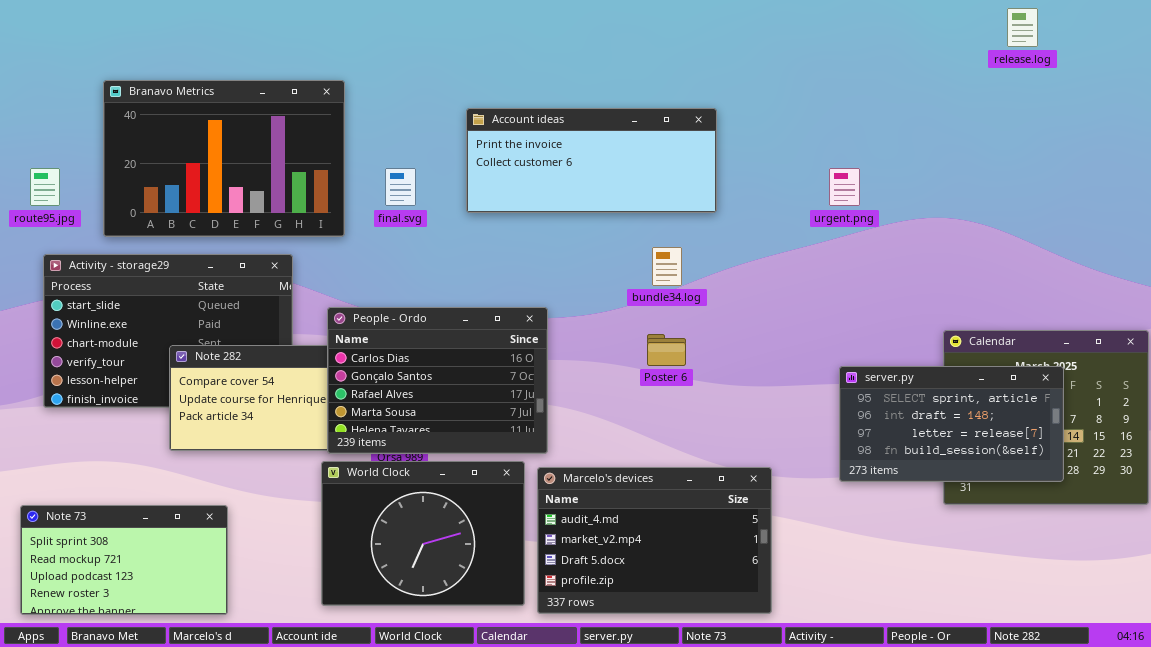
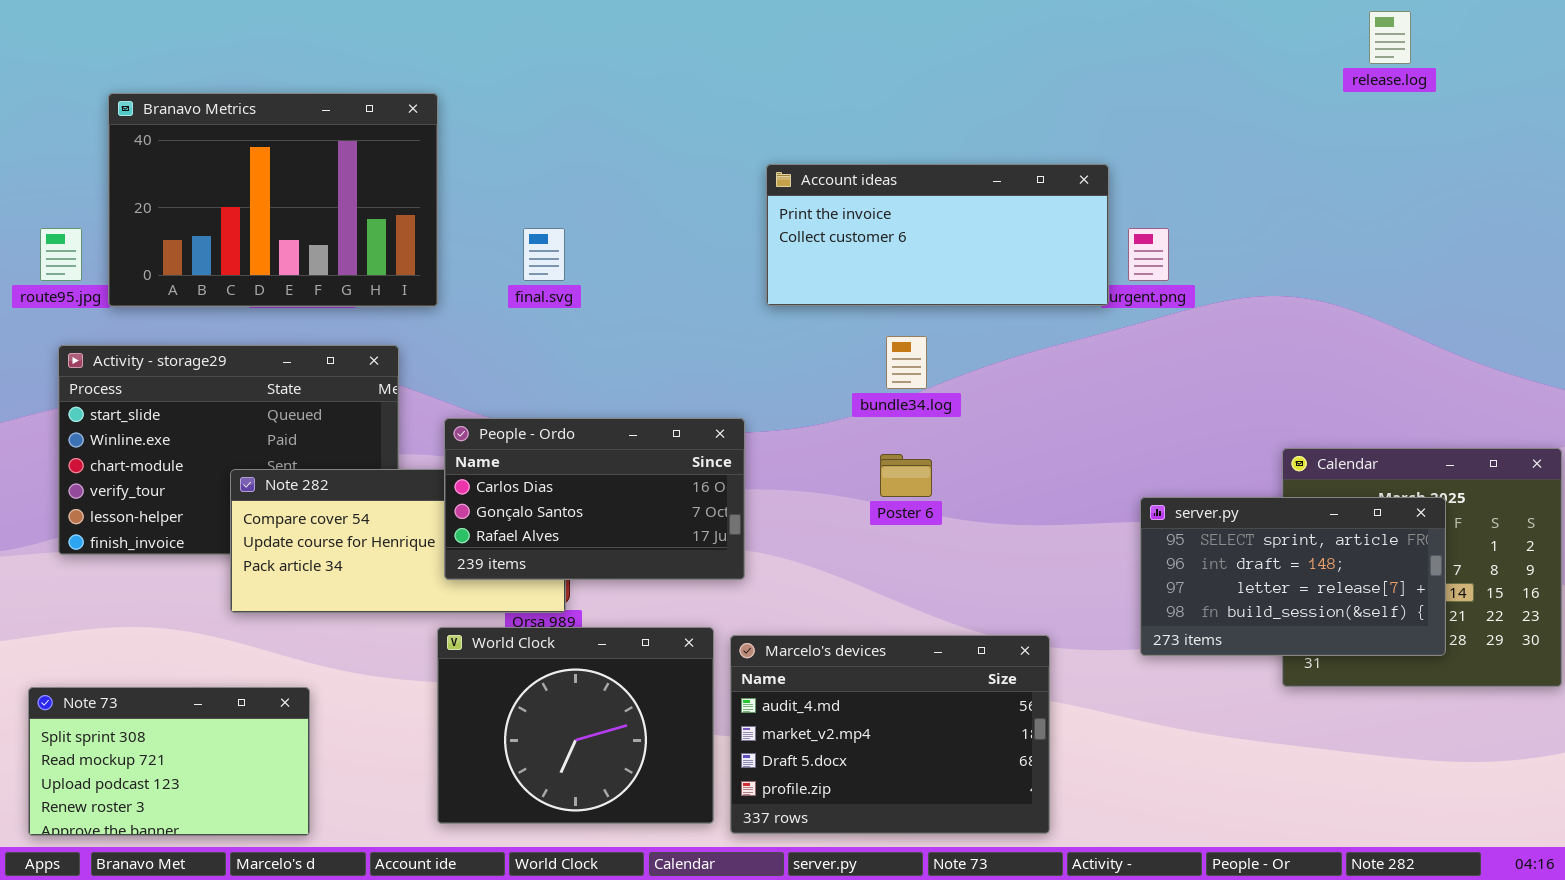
Branavo Metrics: [103,80,345,237] -> [108,93,438,307], moved
Account ideas: [466,108,717,213] -> [766,164,1109,306], moved
People - Ordo: [327,307,548,454] -> [444,418,745,580], resized

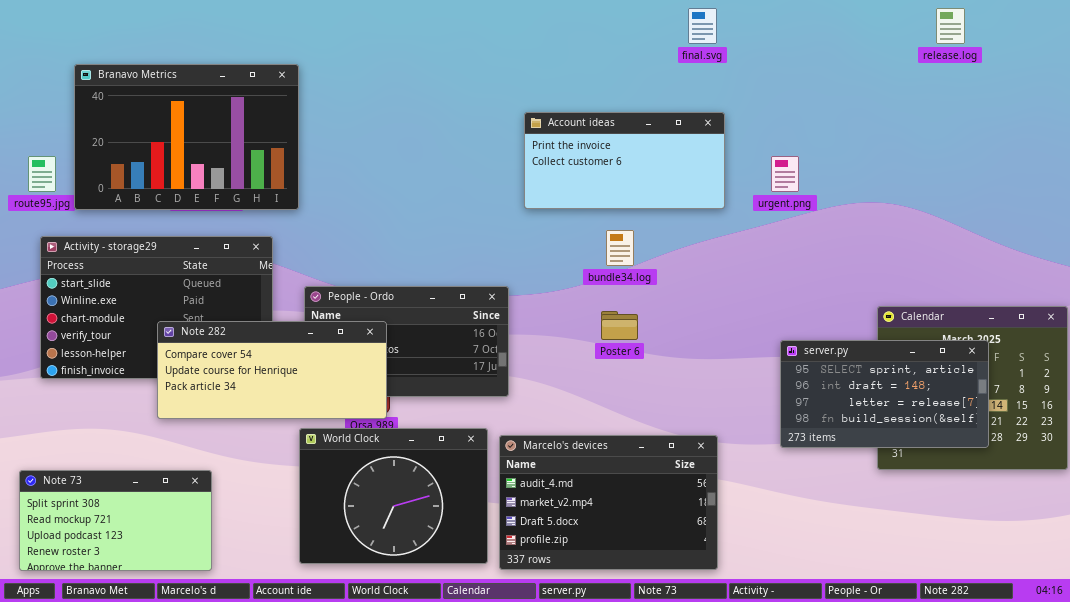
Account ideas: [766,164,1109,306] -> [524,112,725,209], resized
final.svg: [523,228,565,281] -> [688,8,717,44], moved
Note 282: [230,469,566,613] -> [157,321,387,419], raised

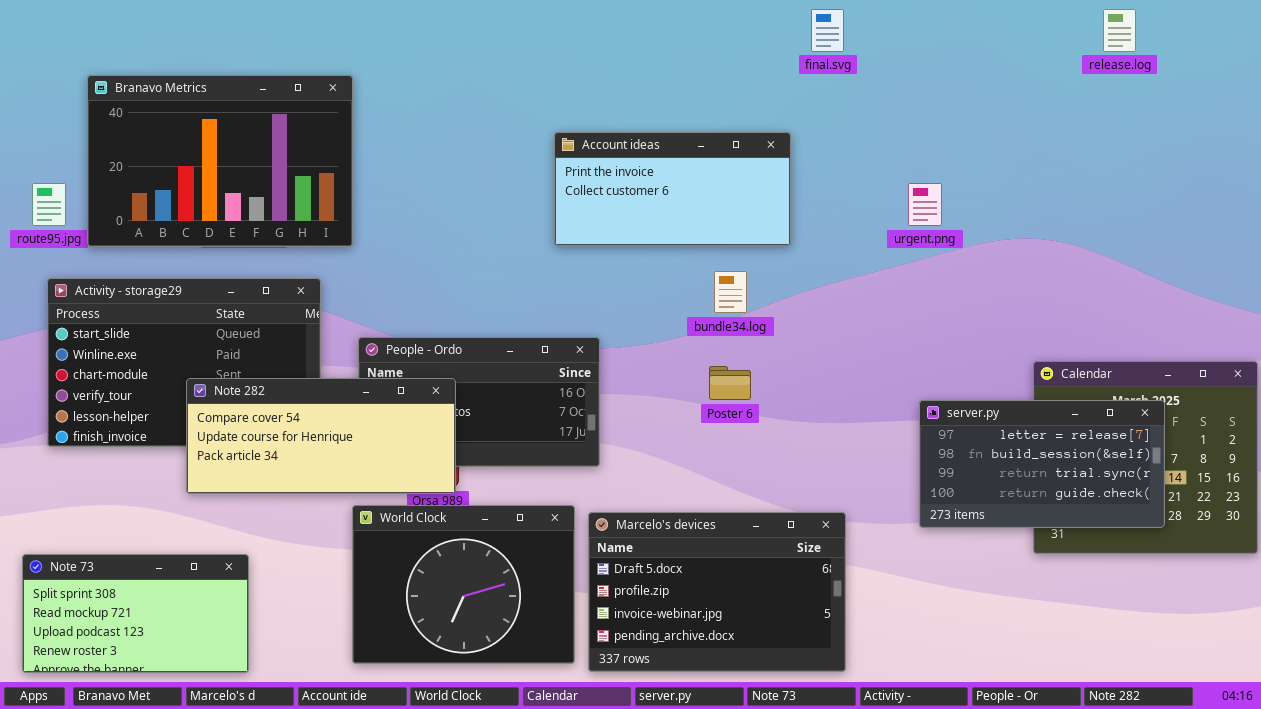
Account ideas: [524,112,725,209] -> [554,132,791,246], moved
server.py: [780,340,989,448] -> [919,400,1165,528], scrolled down 2 rows
Marcelo's devices: [499,435,718,570] -> [588,512,846,672], scrolled down 2 rows

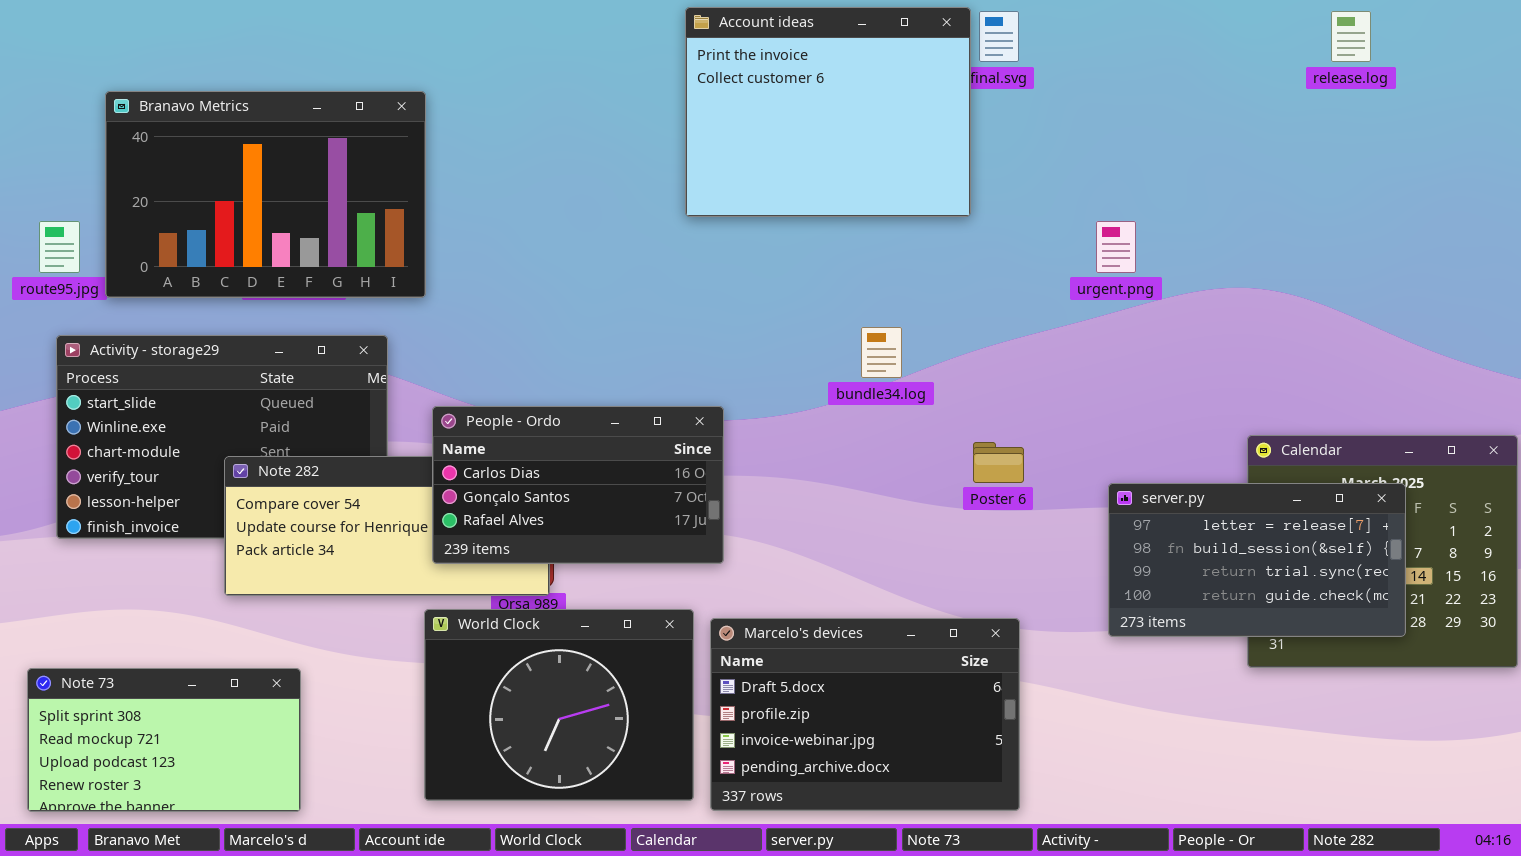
Account ideas: [554,132,791,246] -> [685,7,971,217], moved, resized
People - Ordo: [358,337,600,467] -> [432,406,724,564], raised
Poster 6: [709,366,751,400] -> [973,442,1024,483], moved

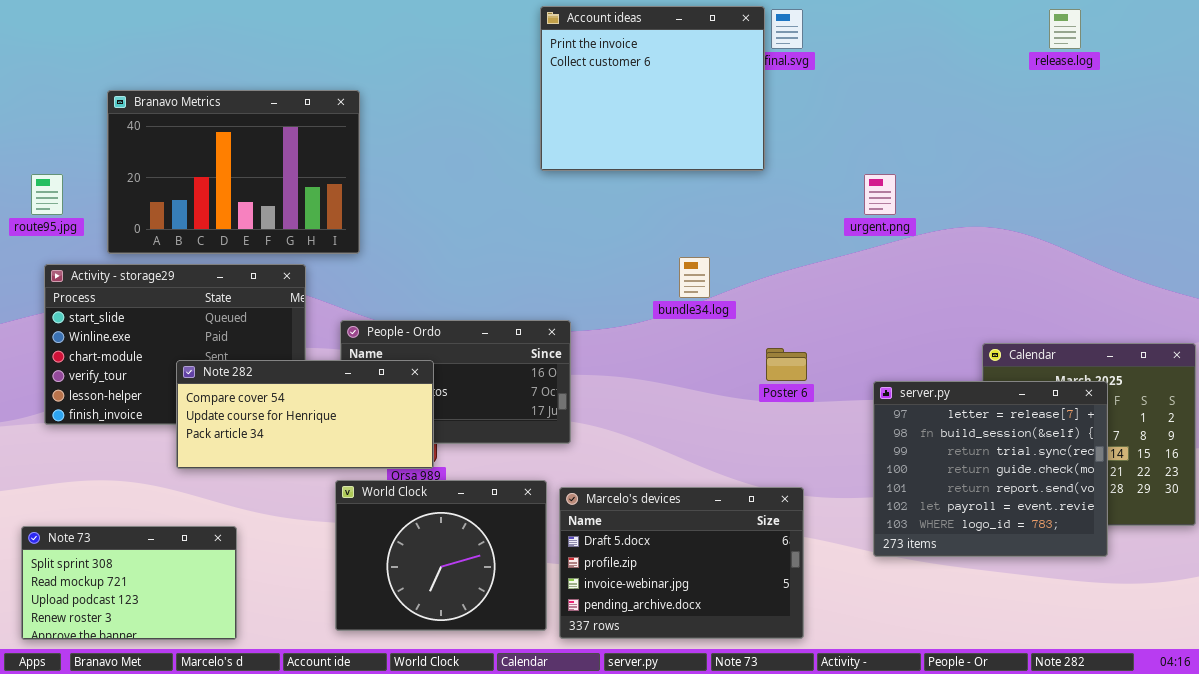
Branavo Metrics: [105,91,426,298] -> [107,90,360,254], moved
Note 282: [224,456,550,596] -> [176,360,434,469], raised
server.py: [1108,483,1406,637] -> [873,381,1108,557], resized

